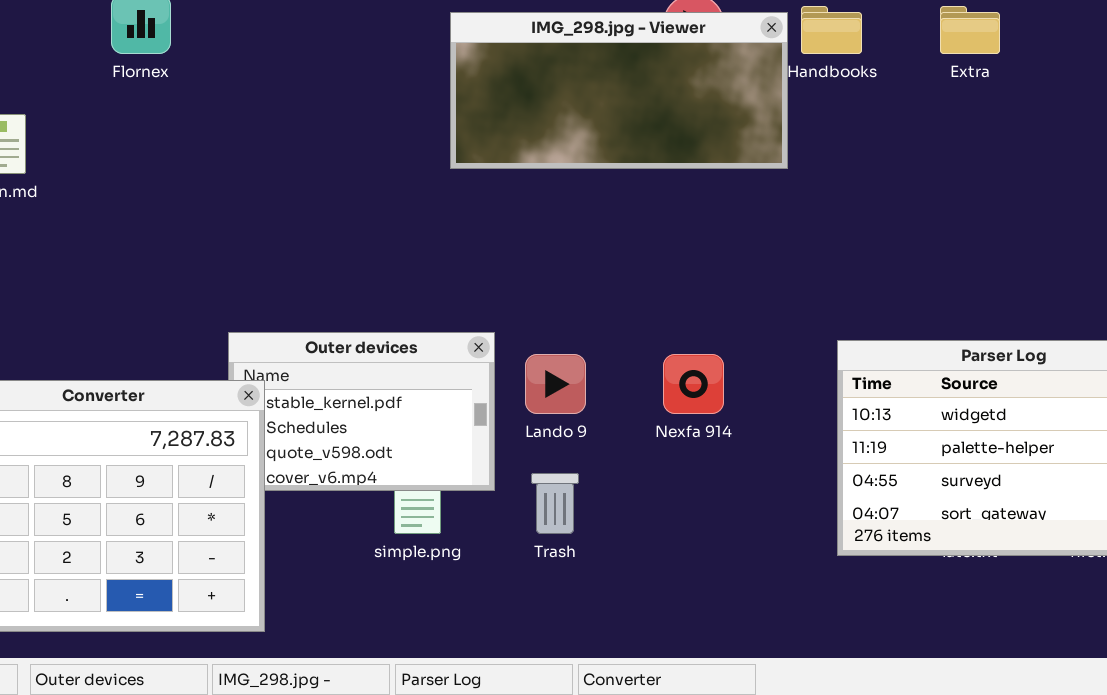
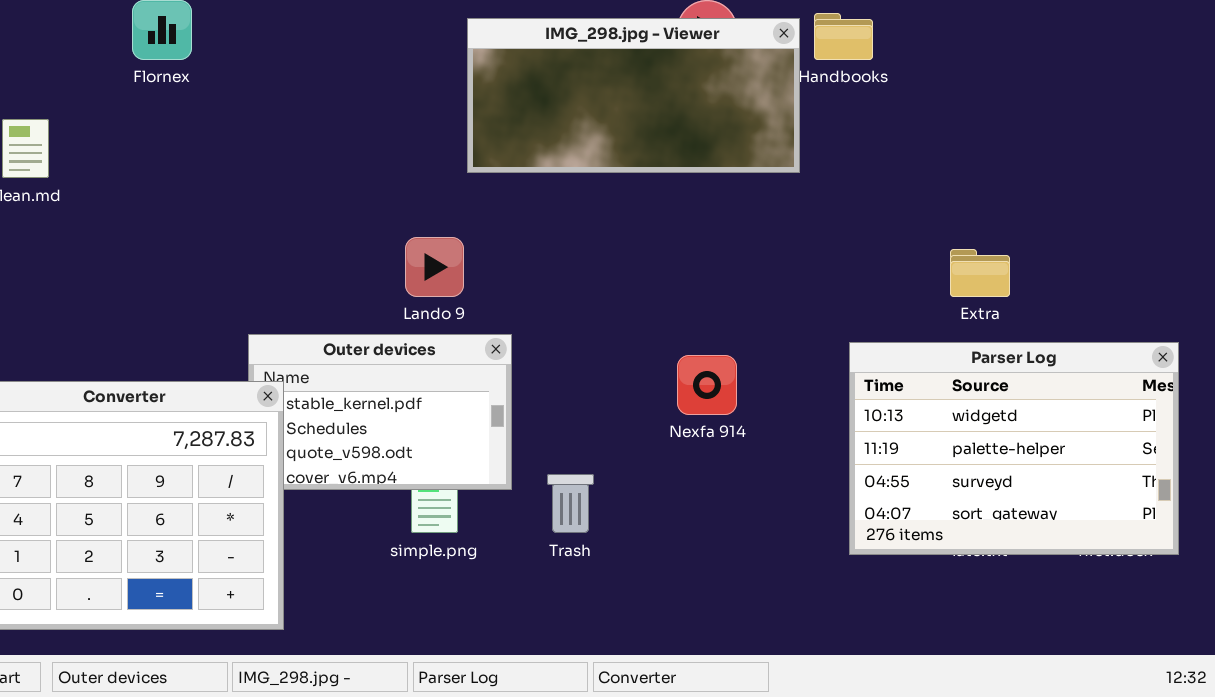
Extra: [940,6,1000,54] -> [950,249,1010,297], moved
Lando 9: [525,354,586,414] -> [405,237,464,297], moved

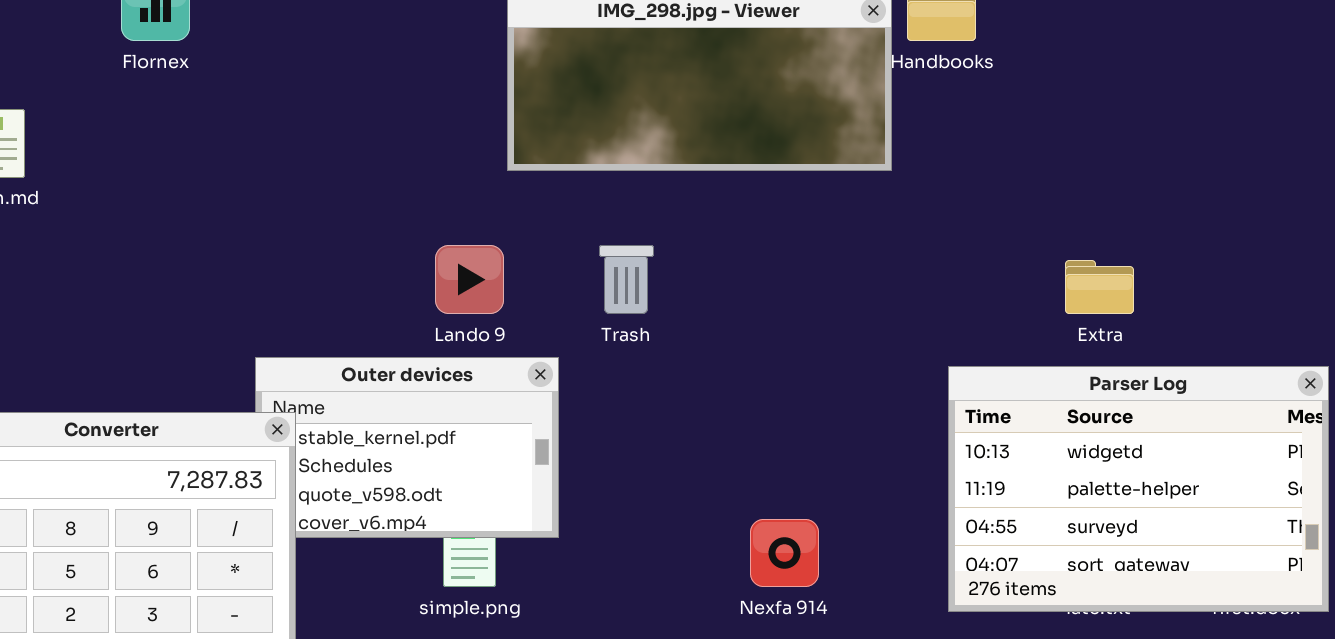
Nexfa 914: [677,355,737,415] -> [750,519,819,587], moved
Trash: [547,474,594,533] -> [599,245,654,314], moved

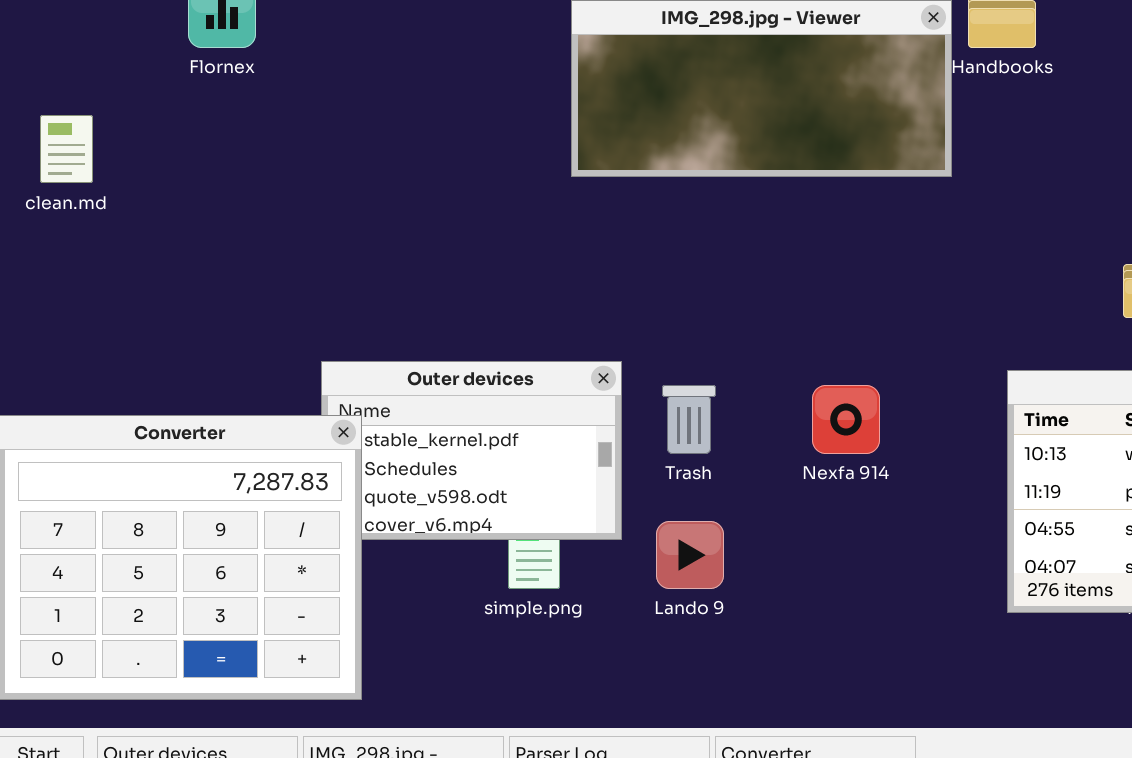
Lando 9: [435,245,504,314] -> [656,521,724,589], moved
Trash: [599,245,654,314] -> [662,385,716,454], moved
Nexfa 914: [750,519,819,587] -> [812,385,880,454], moved

